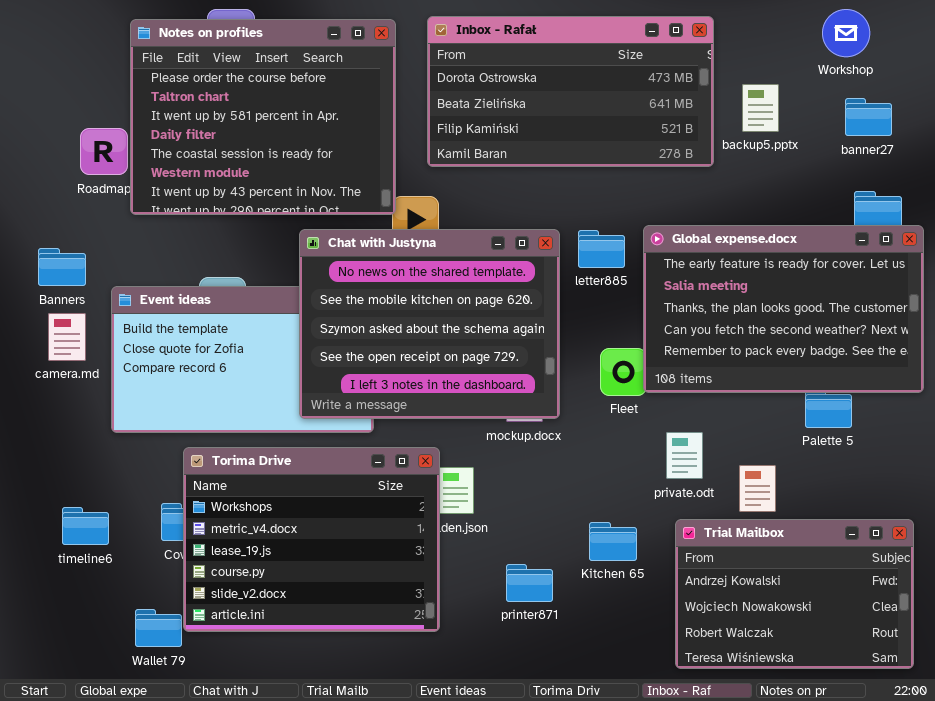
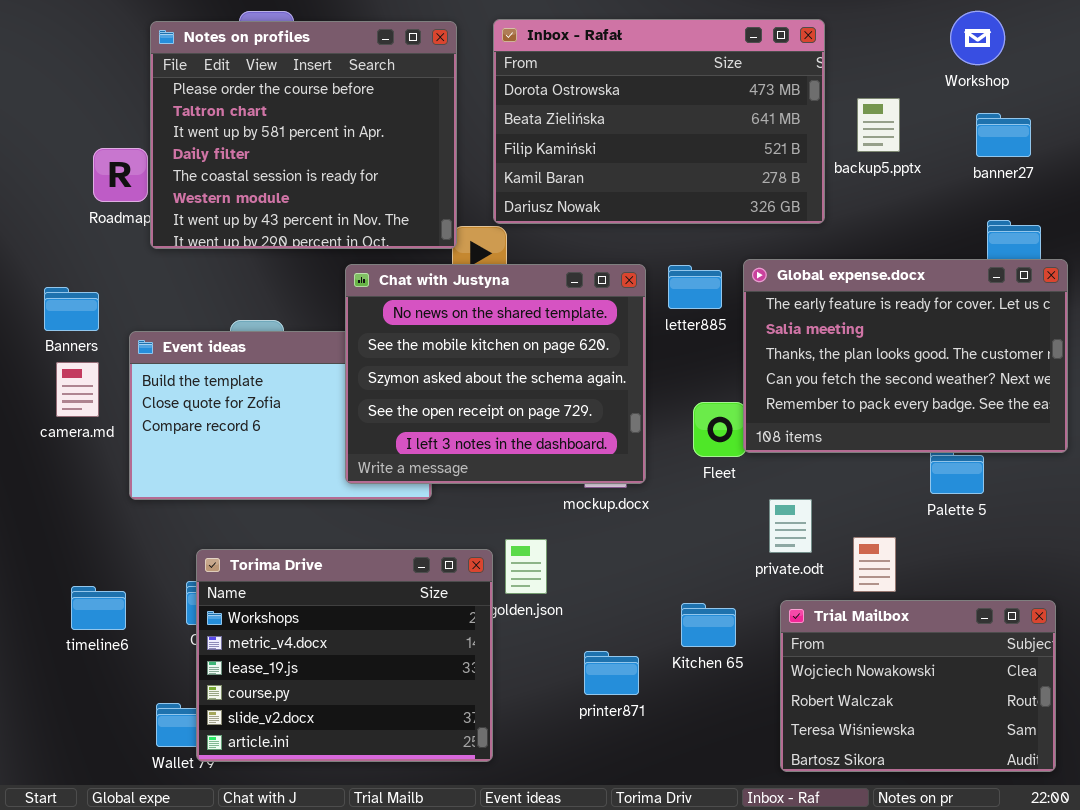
Inbox - Rafał: [427,16,714,167] -> [493,19,825,224], resized
Torima Drive: [183,447,440,632] -> [196,549,493,762], moved
Trial Mailbox: [675,519,914,669] -> [780,600,1056,772], scrolled down 1 row

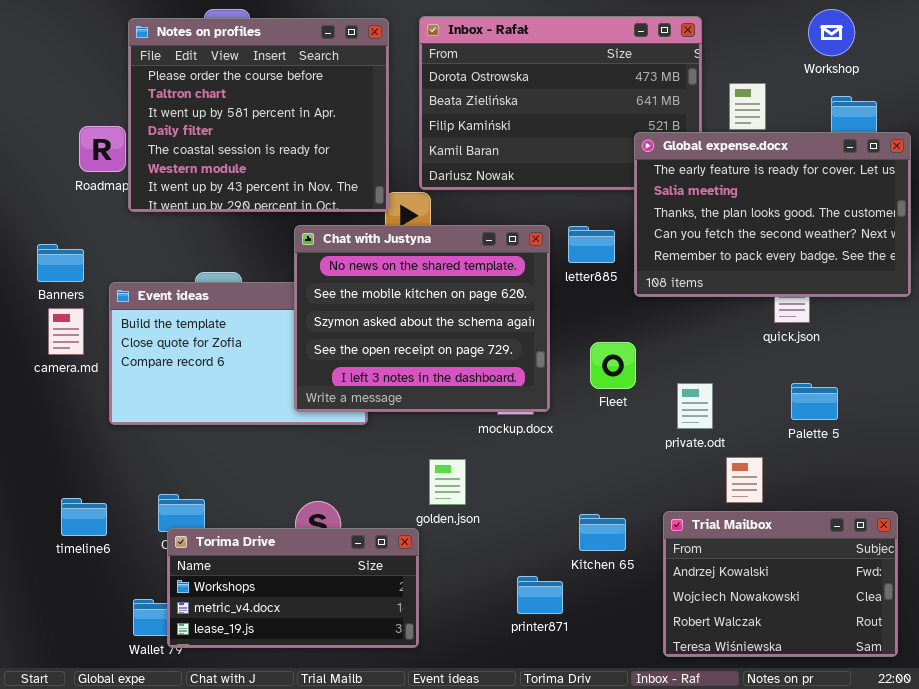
Global expense.docx: [743,259,1068,453] -> [634,132,911,297], moved
private.odt: [769,499,812,553] -> [677,383,713,429], moved
Torima Drive: [196,549,493,762] -> [167,528,419,648], resized
Trial Mailbox: [780,600,1056,772] -> [663,511,898,657], scrolled up 1 row
printer871: [584,651,639,695] -> [517,576,563,614], moved

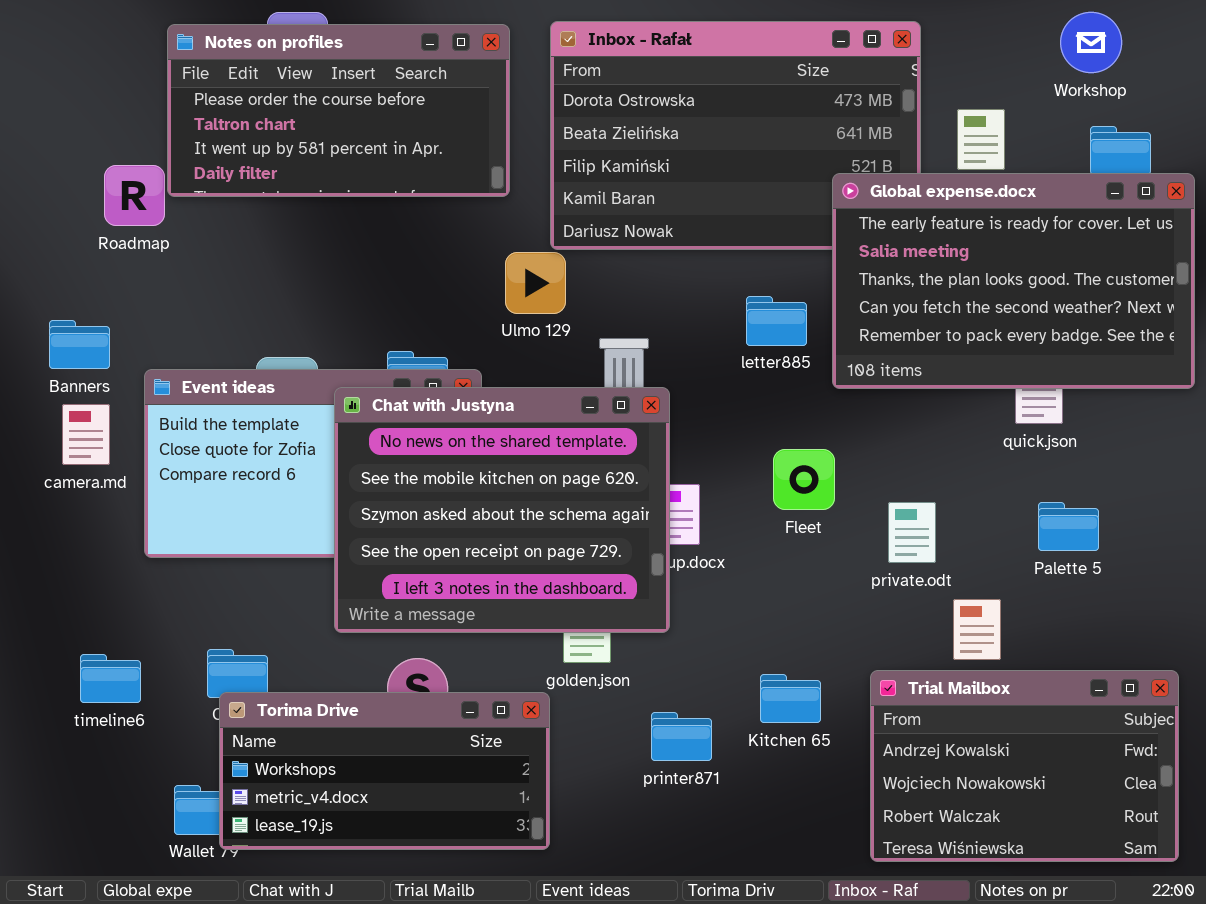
Notes on profiles: [128,18,389,212] -> [167,24,510,197], resized
Chat with Justyna: [294,225,550,412] -> [334,387,670,633], moved
printer871: [517,576,563,614] -> [651,712,712,761], moved

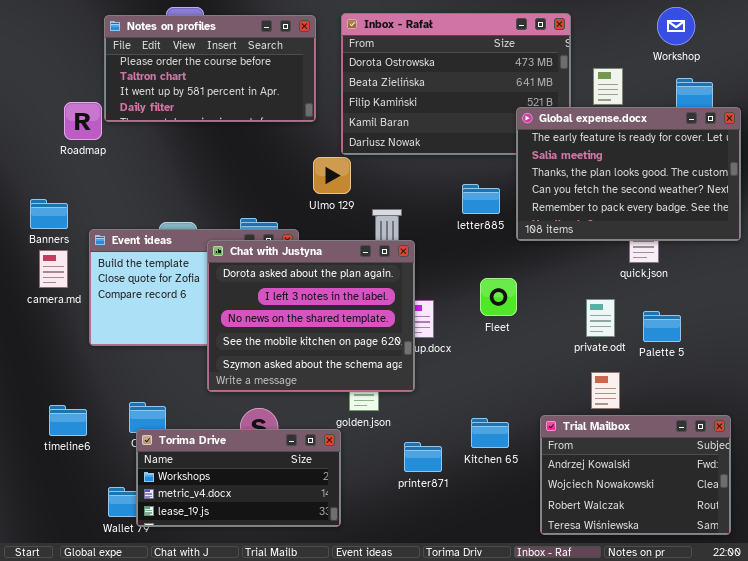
Chat with Justyna: [334,387,670,633] -> [207,240,415,392], scrolled up 2 rows
private.odt: [888,502,936,563] -> [586,299,615,337], moved

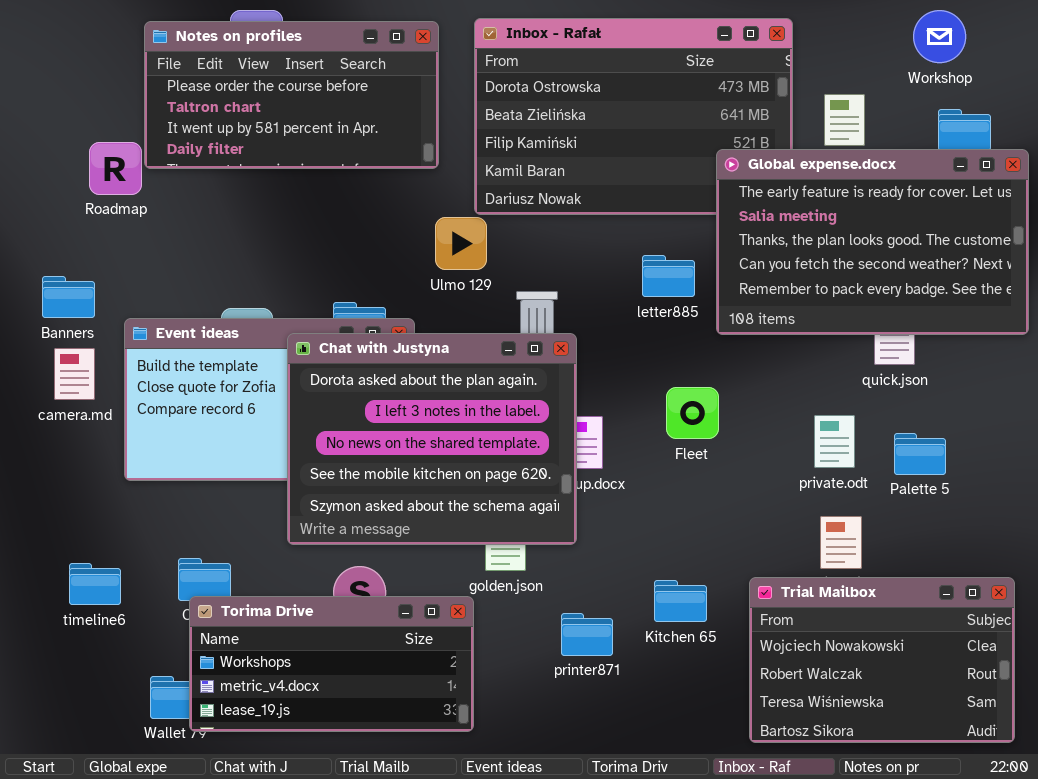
Trial Mailbox: [540,415,731,535] -> [749,577,1015,743], scrolled down 1 row

